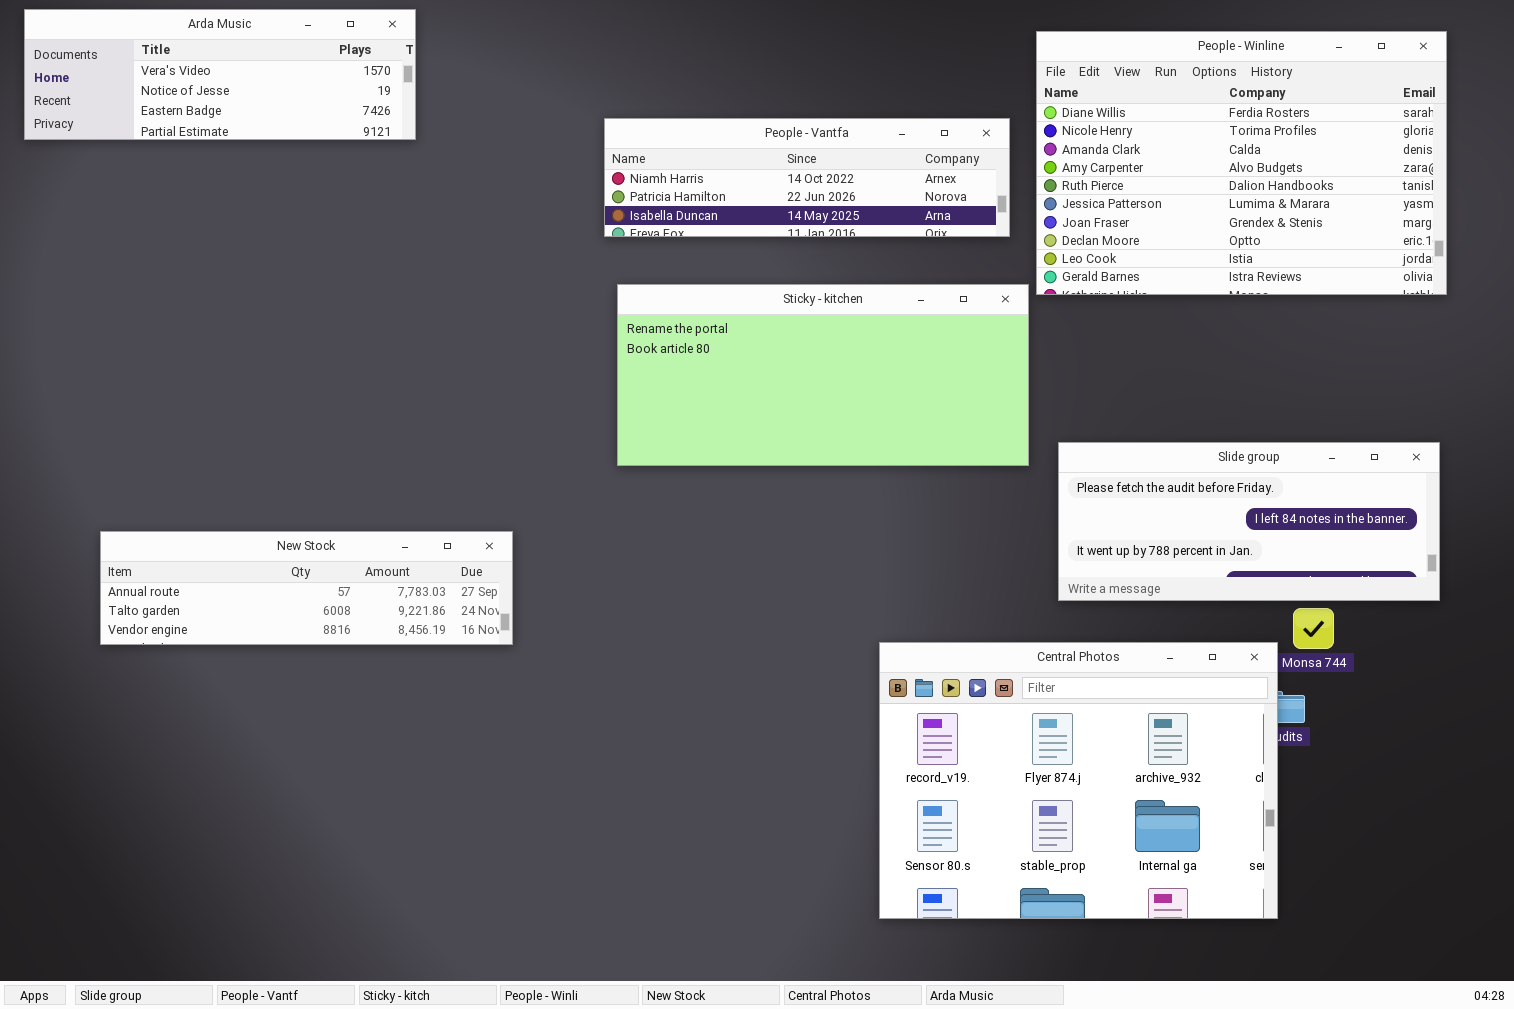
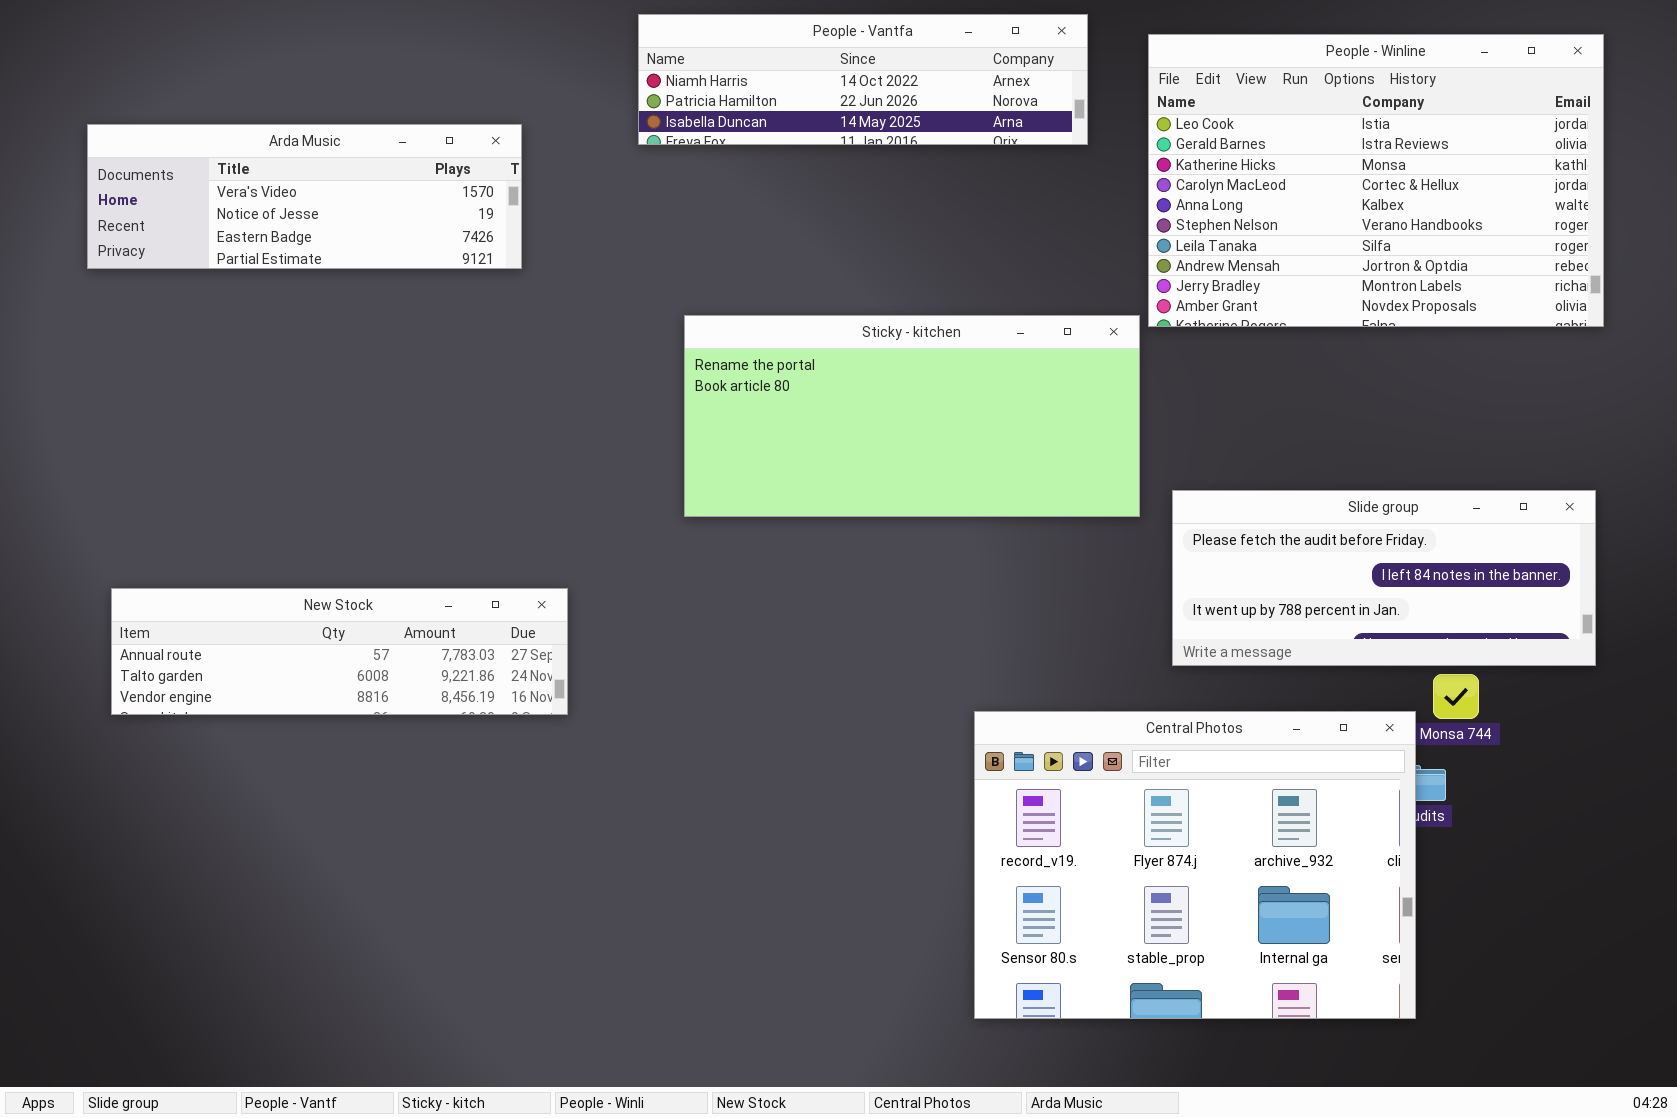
Arda Music: [24,9,416,140] -> [87,124,522,269], moved
People - Winline: [1036,31,1447,295] -> [1148,34,1604,327], scrolled down 8 rows
People - Vantfa: [604,118,1010,237] -> [638,14,1088,145], moved

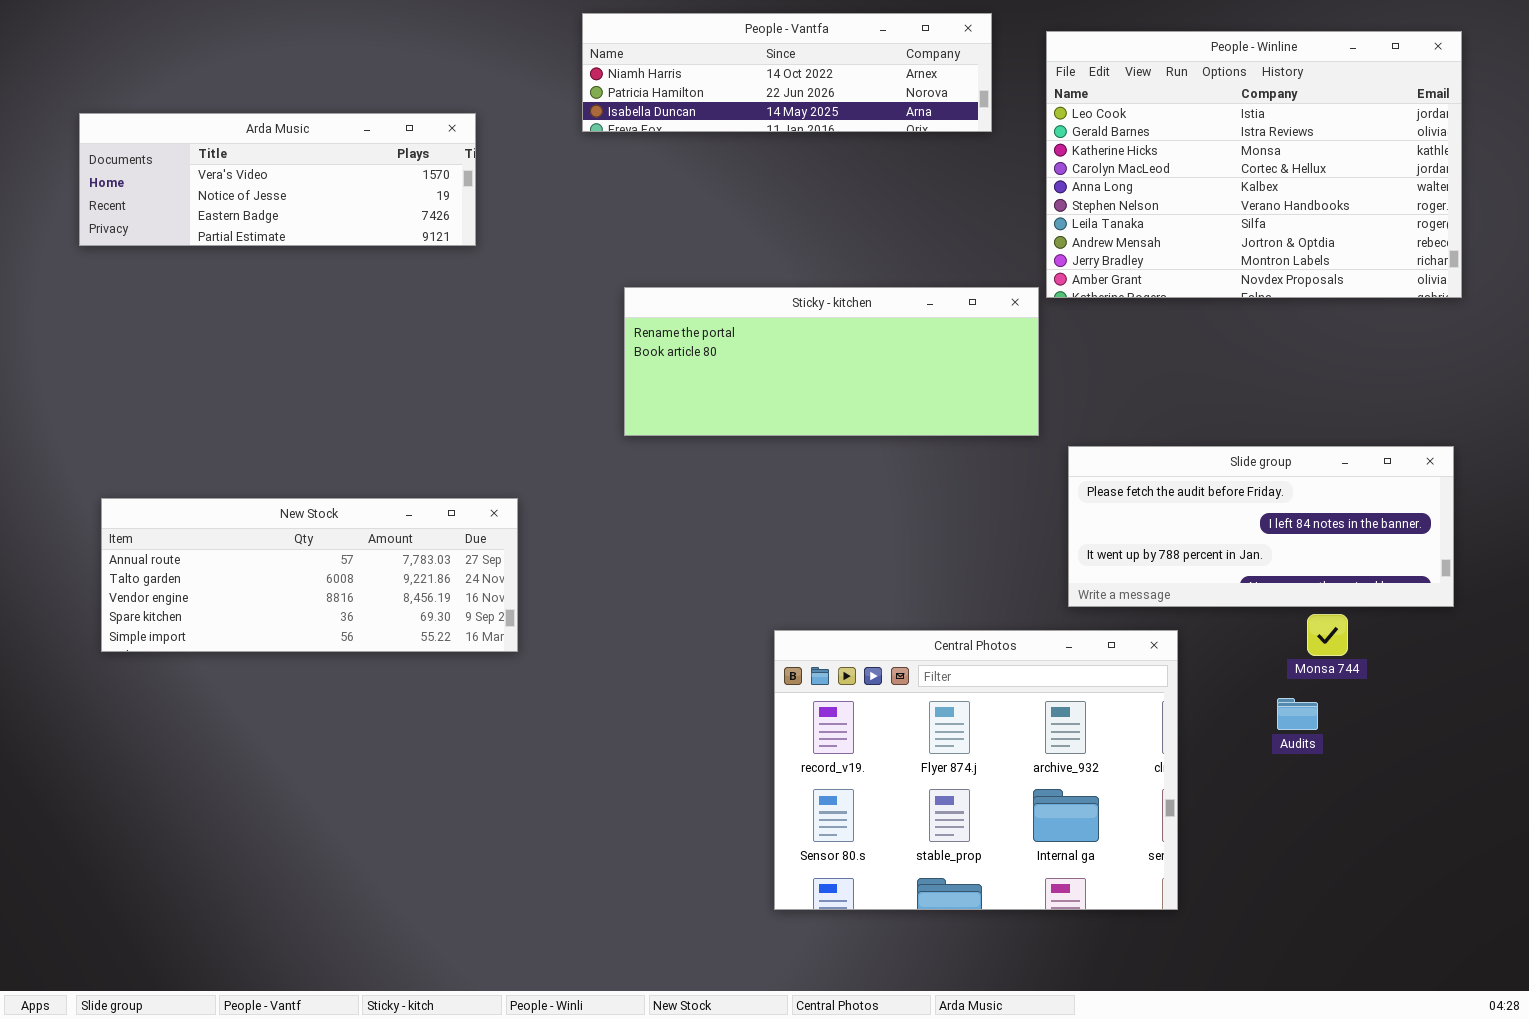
Sticky - kitchen: [684,315,1140,517] -> [624,287,1039,436], resized
New Stock: [111,588,568,715] -> [101,498,518,652], resized
Central Photos: [974,711,1416,1019] -> [774,630,1178,910], moved

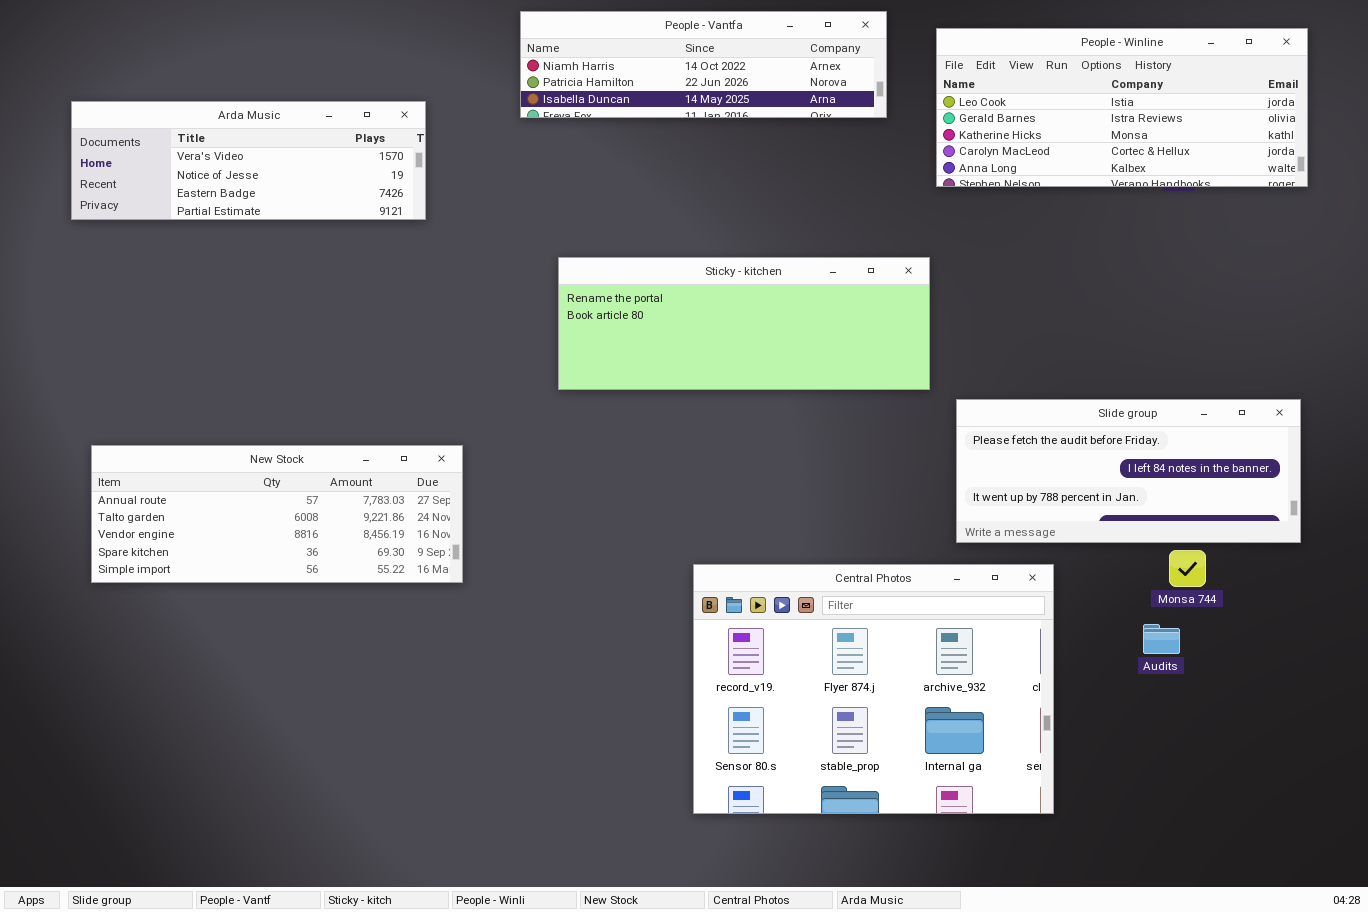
People - Winline: [1046,31,1462,298] -> [936,28,1308,187], resized

